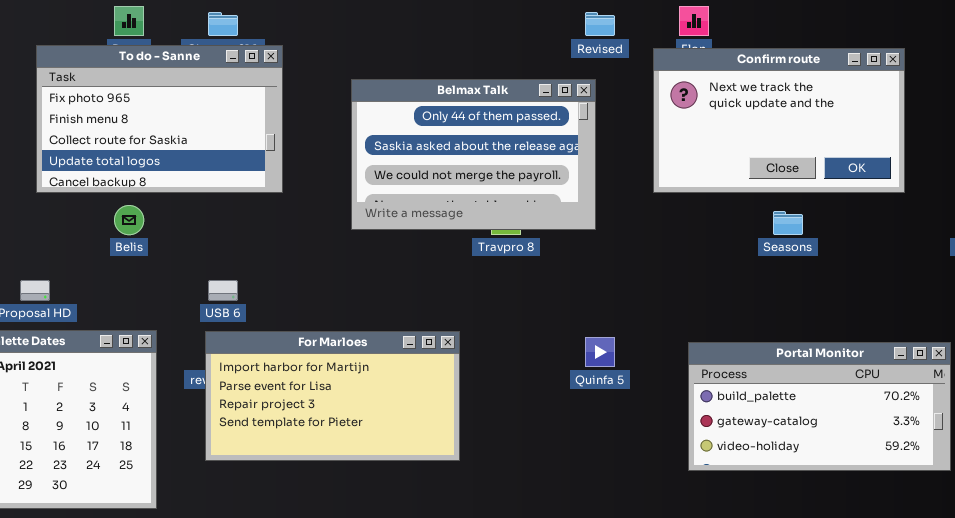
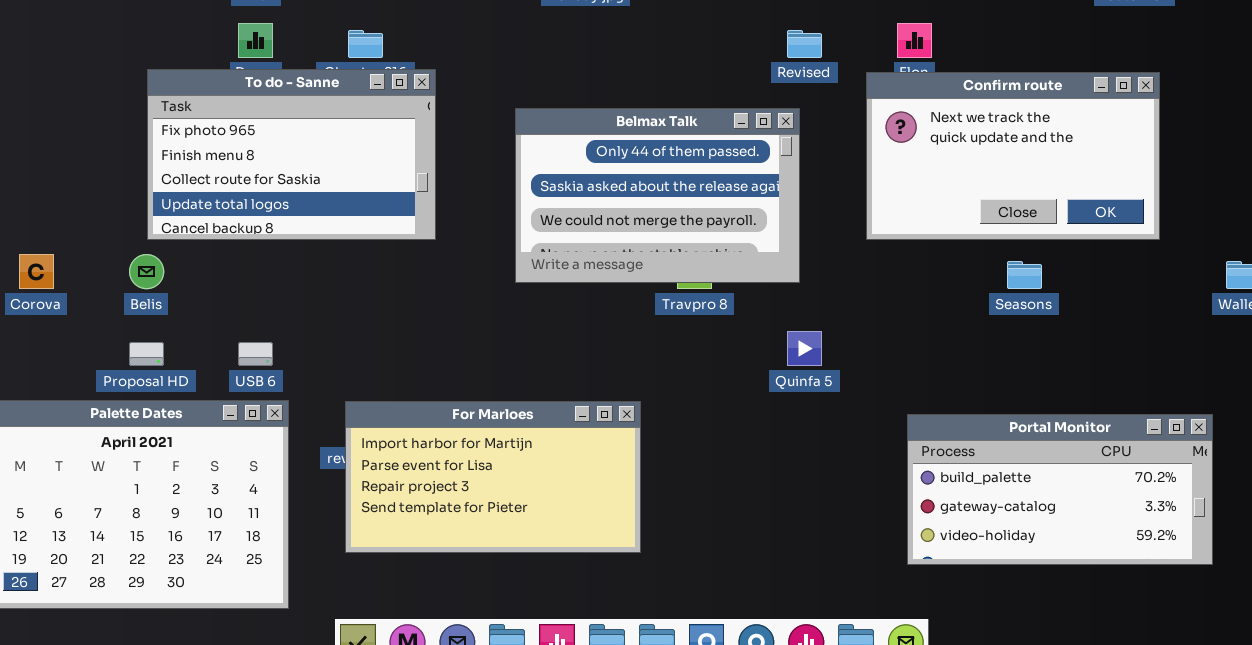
Belis: [114,205,144,235] -> [129,254,164,289], moved
USB 6: [208,280,238,301] -> [238,342,273,366], moved
Quinfa 5: [585,337,615,367] -> [787,331,822,366], moved

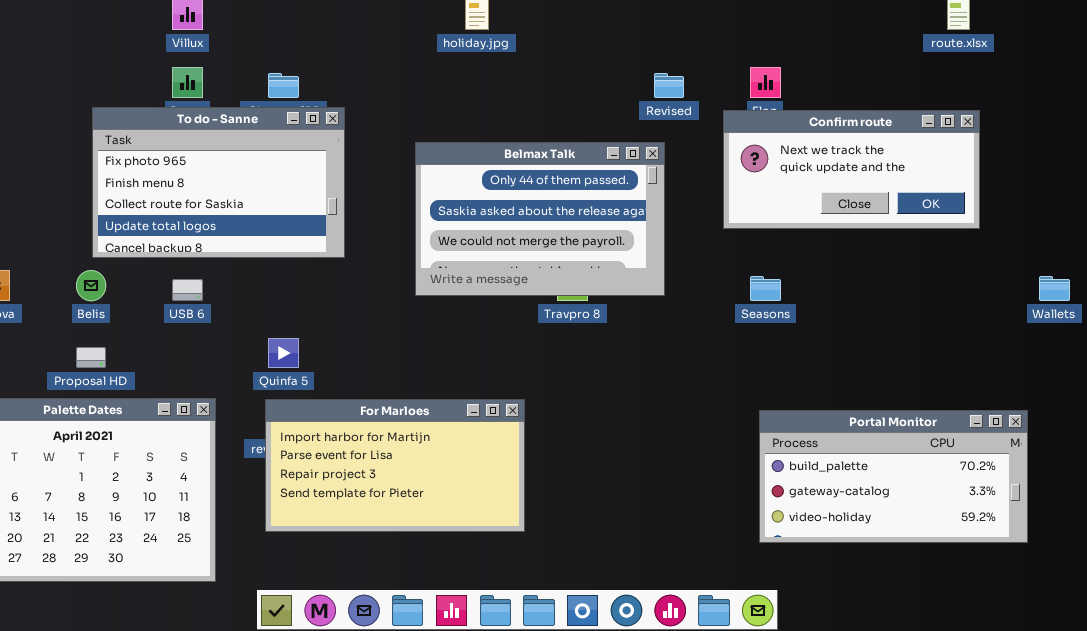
Confirm route: [866,72,1160,240] -> [723,110,980,229], resized
Seasons: [1007,261,1042,289] -> [750,276,781,301], moved
Quinfa 5: [787,331,822,366] -> [268,338,299,368], moved
USB 6: [238,342,273,366] -> [172,279,203,301], moved

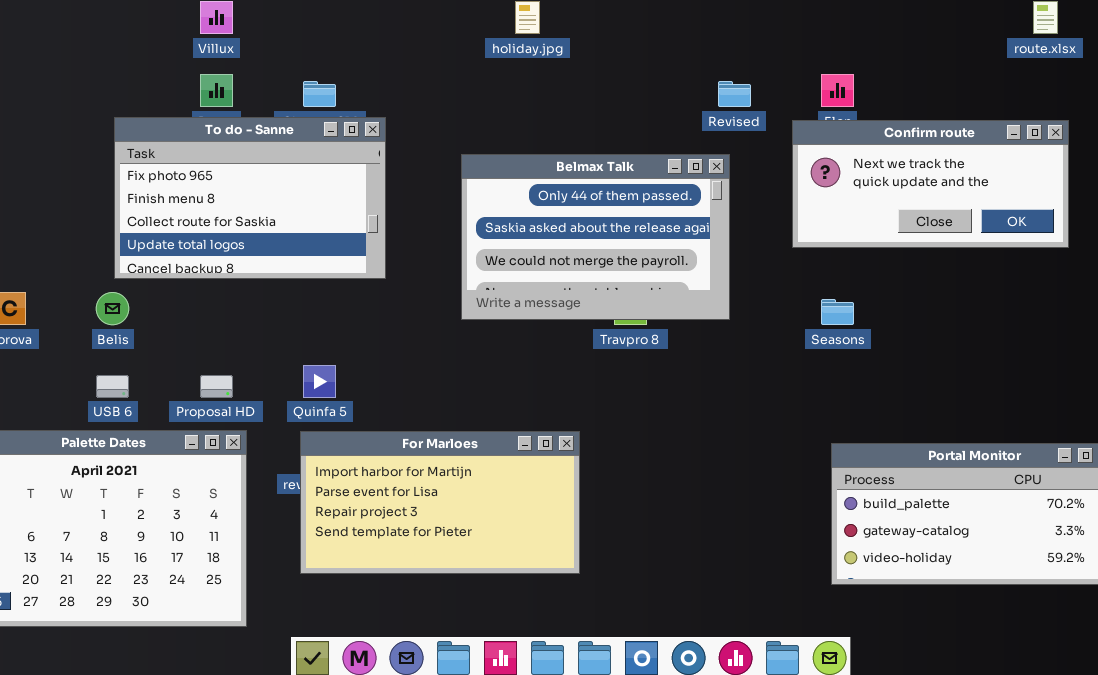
USB 6: [172,279,203,301] -> [96,375,129,398], moved
Proposal HD: [76,347,106,368] -> [200,375,233,398], moved

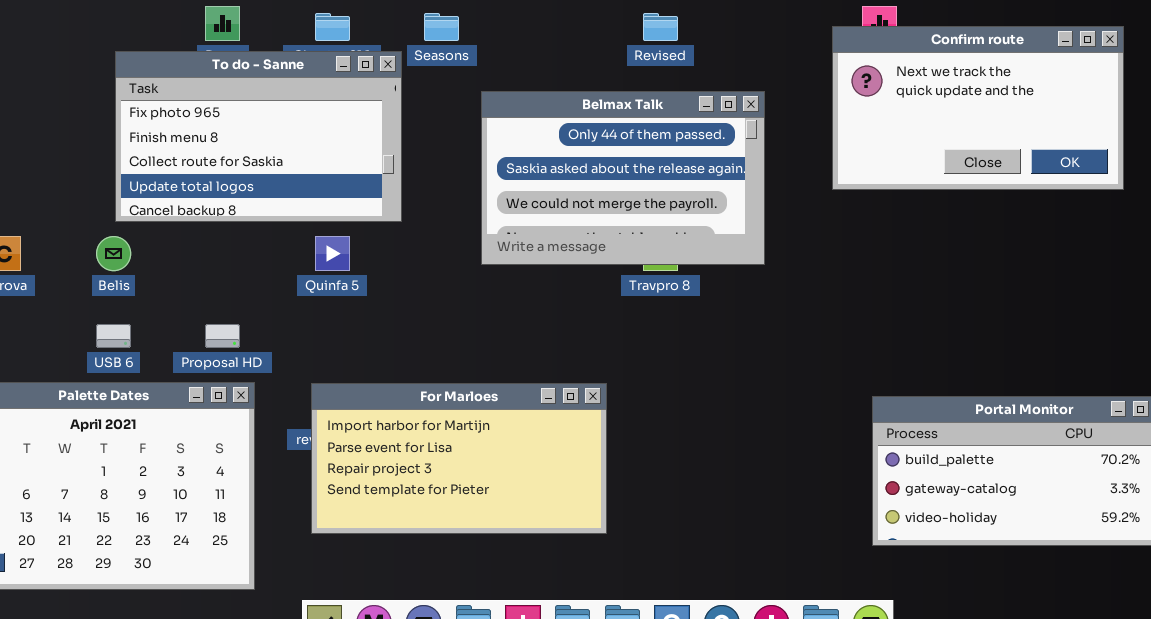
Revised: [718,81,751,107] -> [643,13,678,41], moved
Confirm route: [792,120,1069,248] -> [832,26,1124,190], resized
Seasons: [821,299,854,325] -> [424,13,459,41], moved
Quinfa 5: [303,365,336,398] -> [315,236,350,271], moved

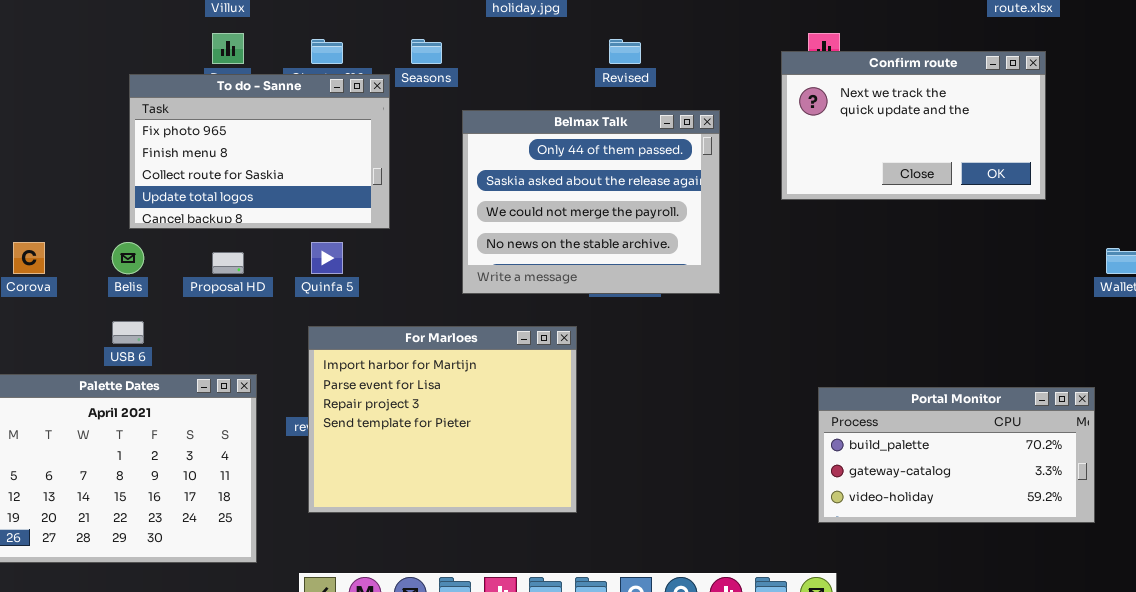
Belmax Talk: [481,91,765,265] -> [462,110,720,294], resized
Proposal HD: [205,324,240,348] -> [212,252,244,274], moved
For Marloes: [311,383,607,534] -> [308,326,577,513], resized

